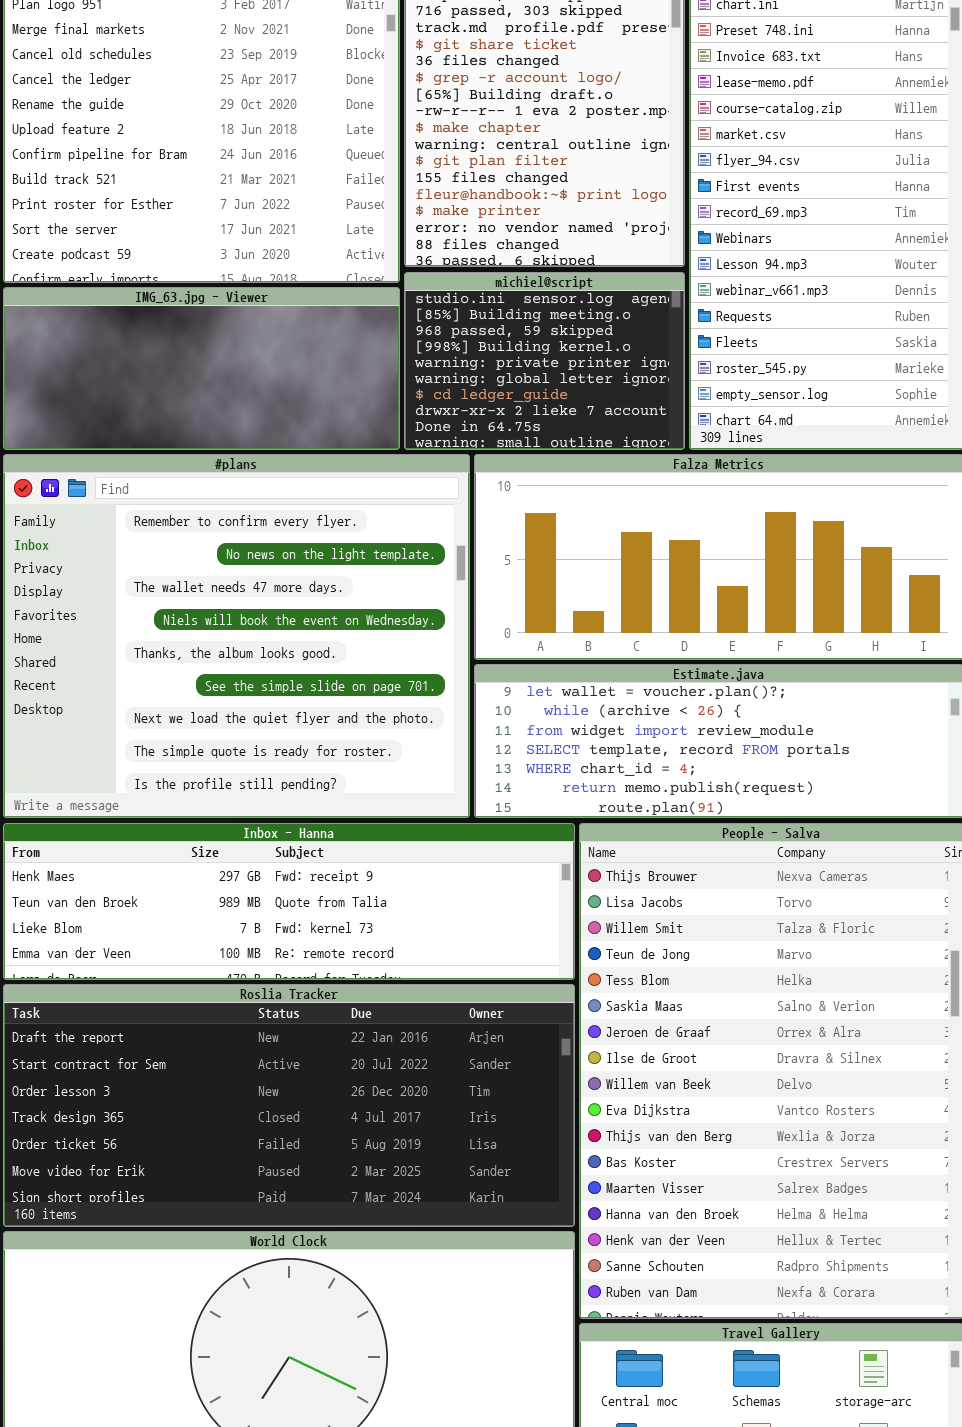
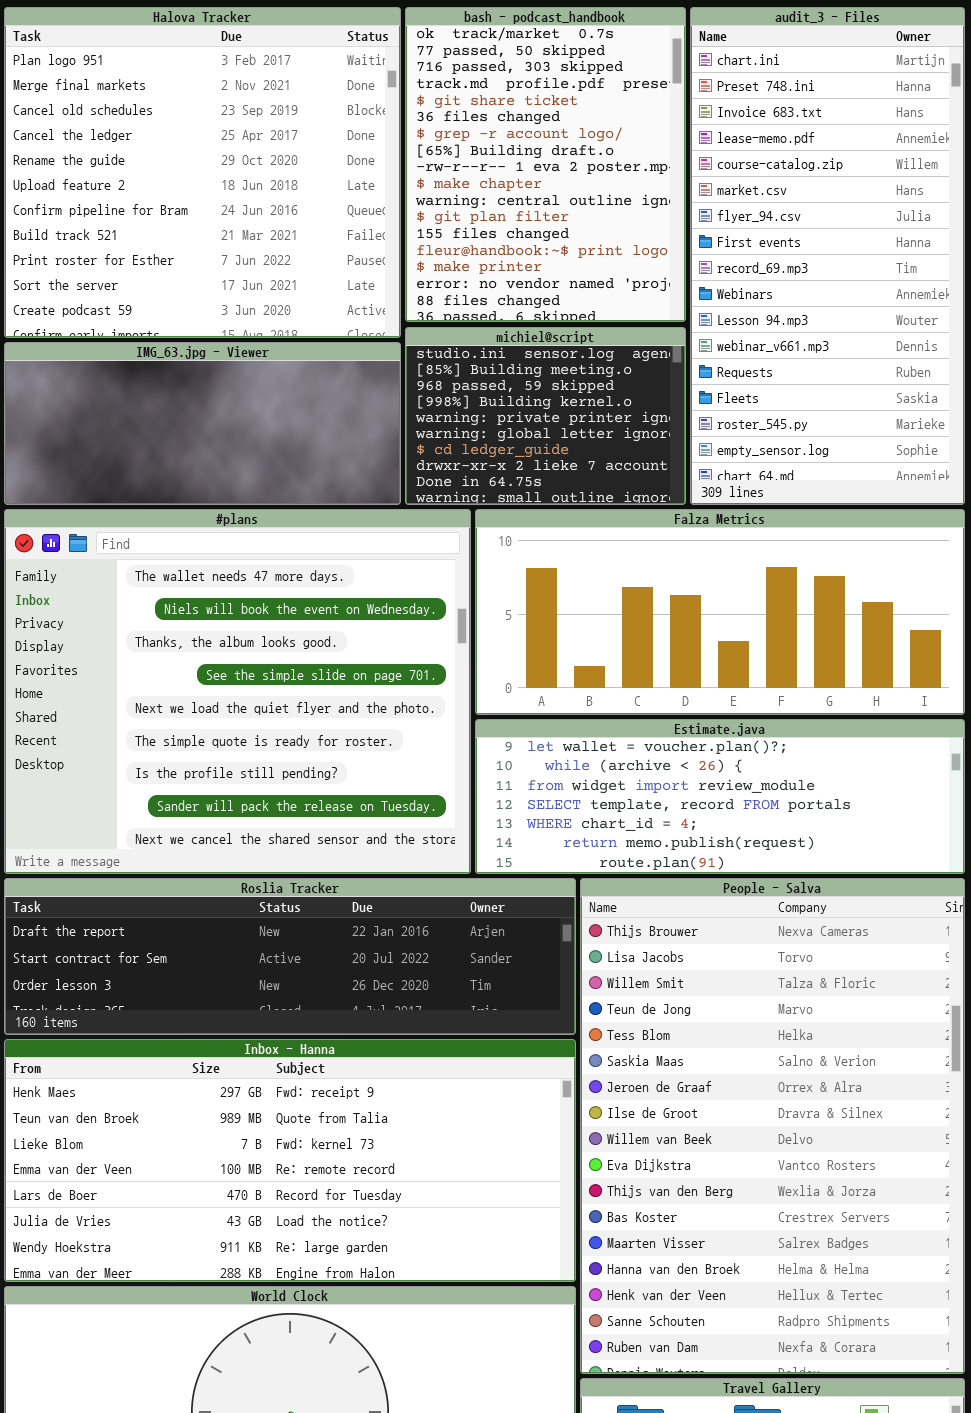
#plans: [3,454,470,818] -> [4,509,471,874], scrolled down 2 rows
Inbox - Hanna: [3,823,575,980] -> [4,1039,576,1282], moved, resized
Roslia Tracker: [3,984,575,1227] -> [4,878,576,1035], moved, resized

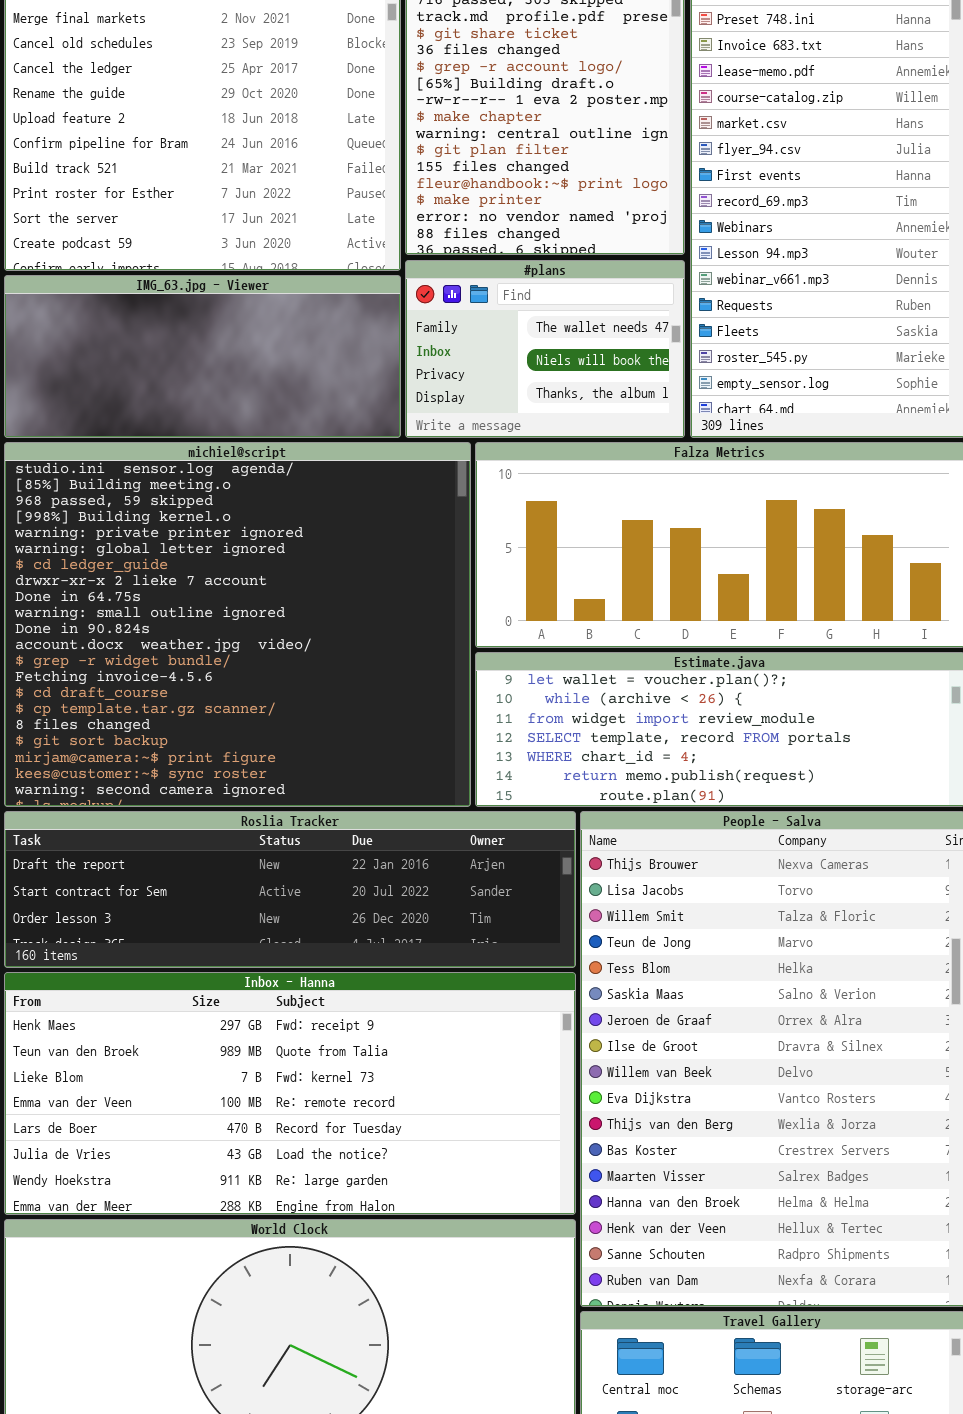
michiel@script: [405,327,686,505] -> [4,442,471,807], moved, resized
#plans: [4,509,471,874] -> [405,260,685,438], moved, resized

